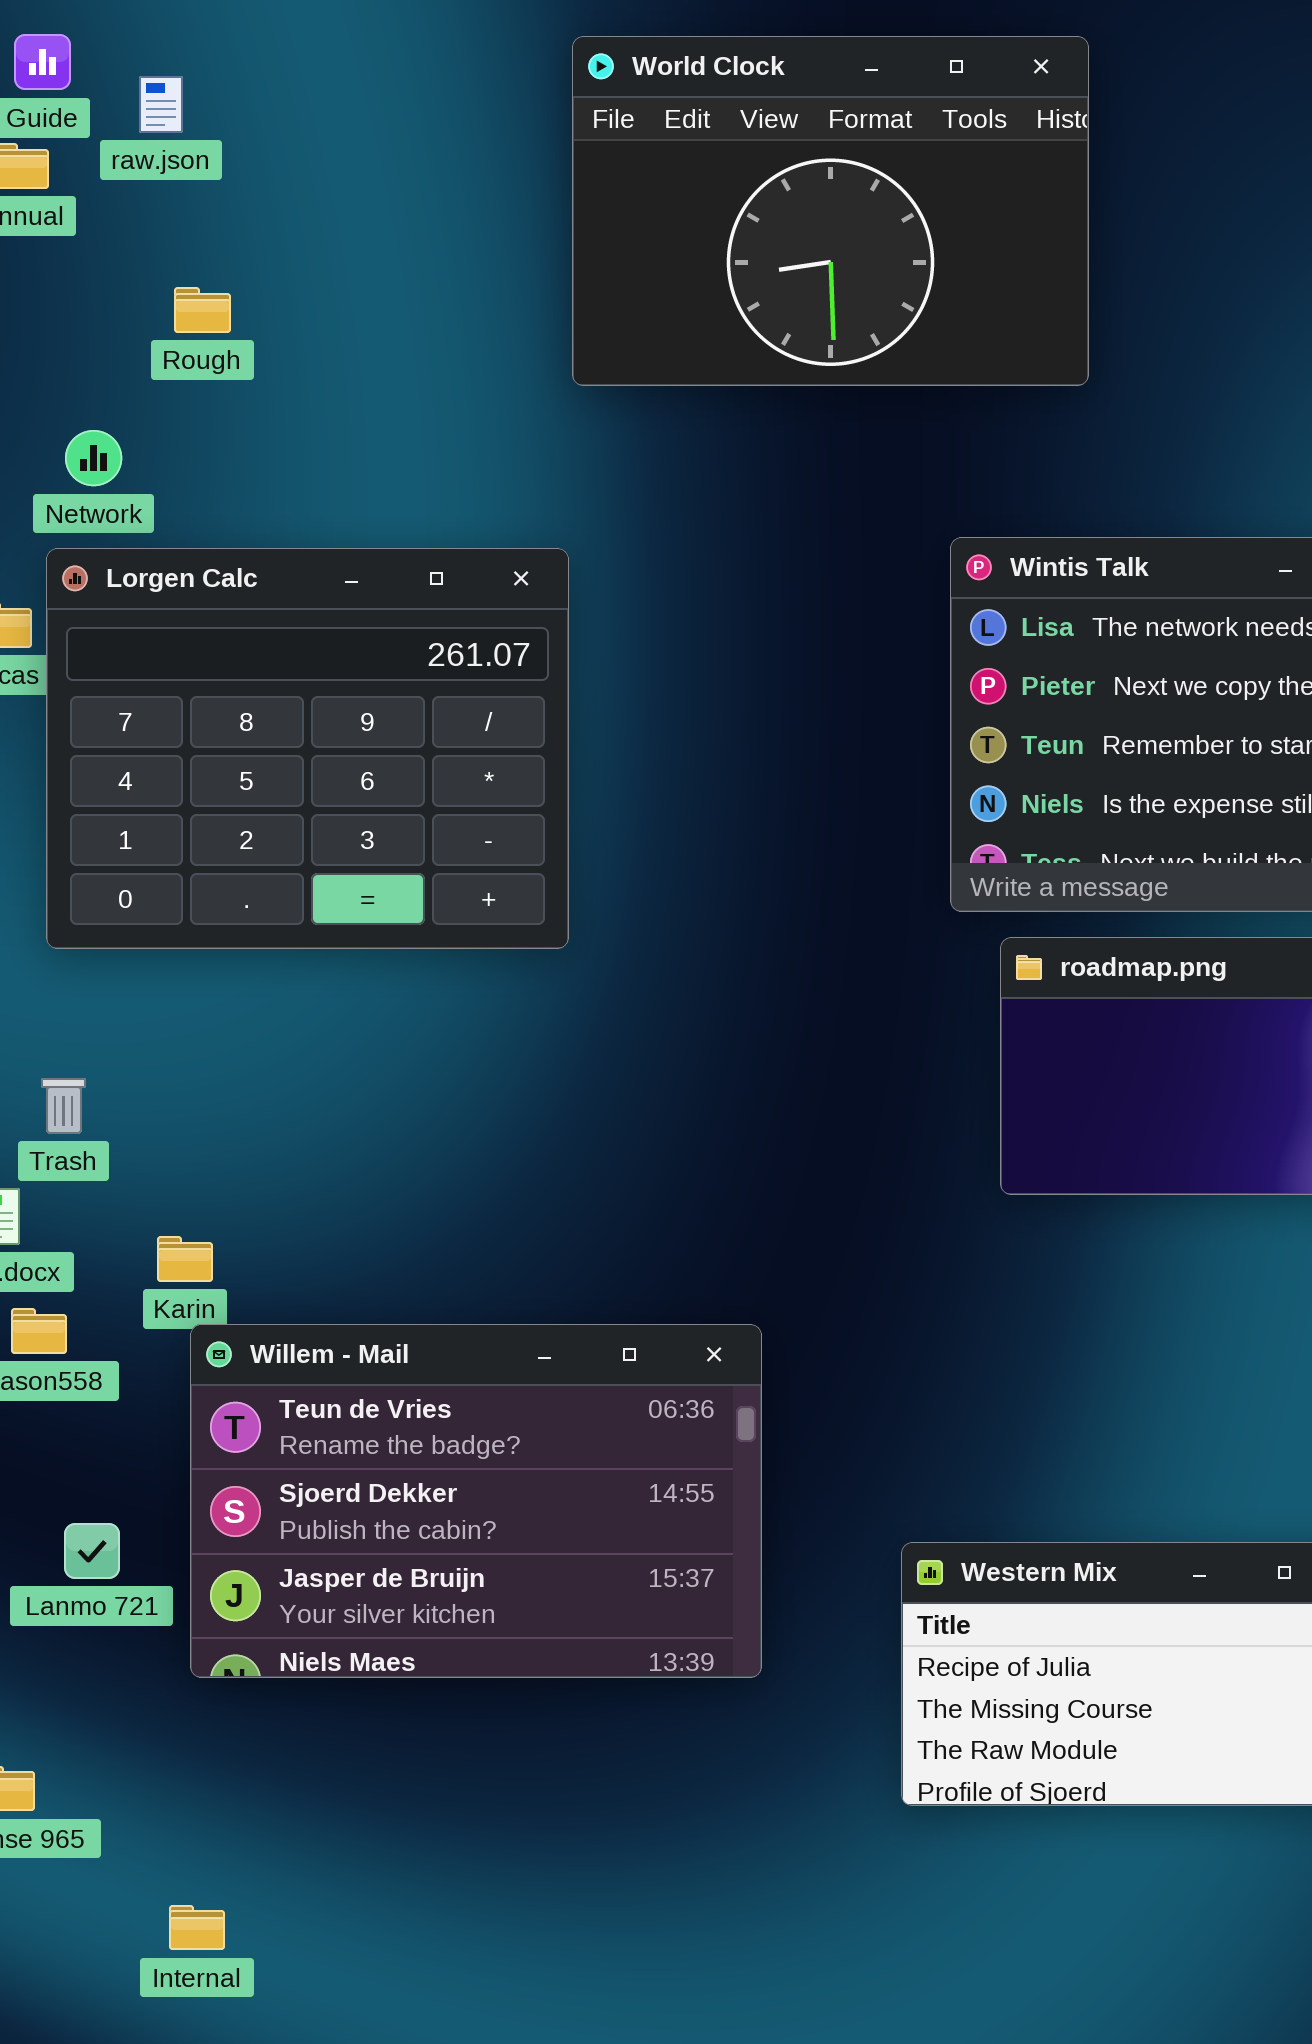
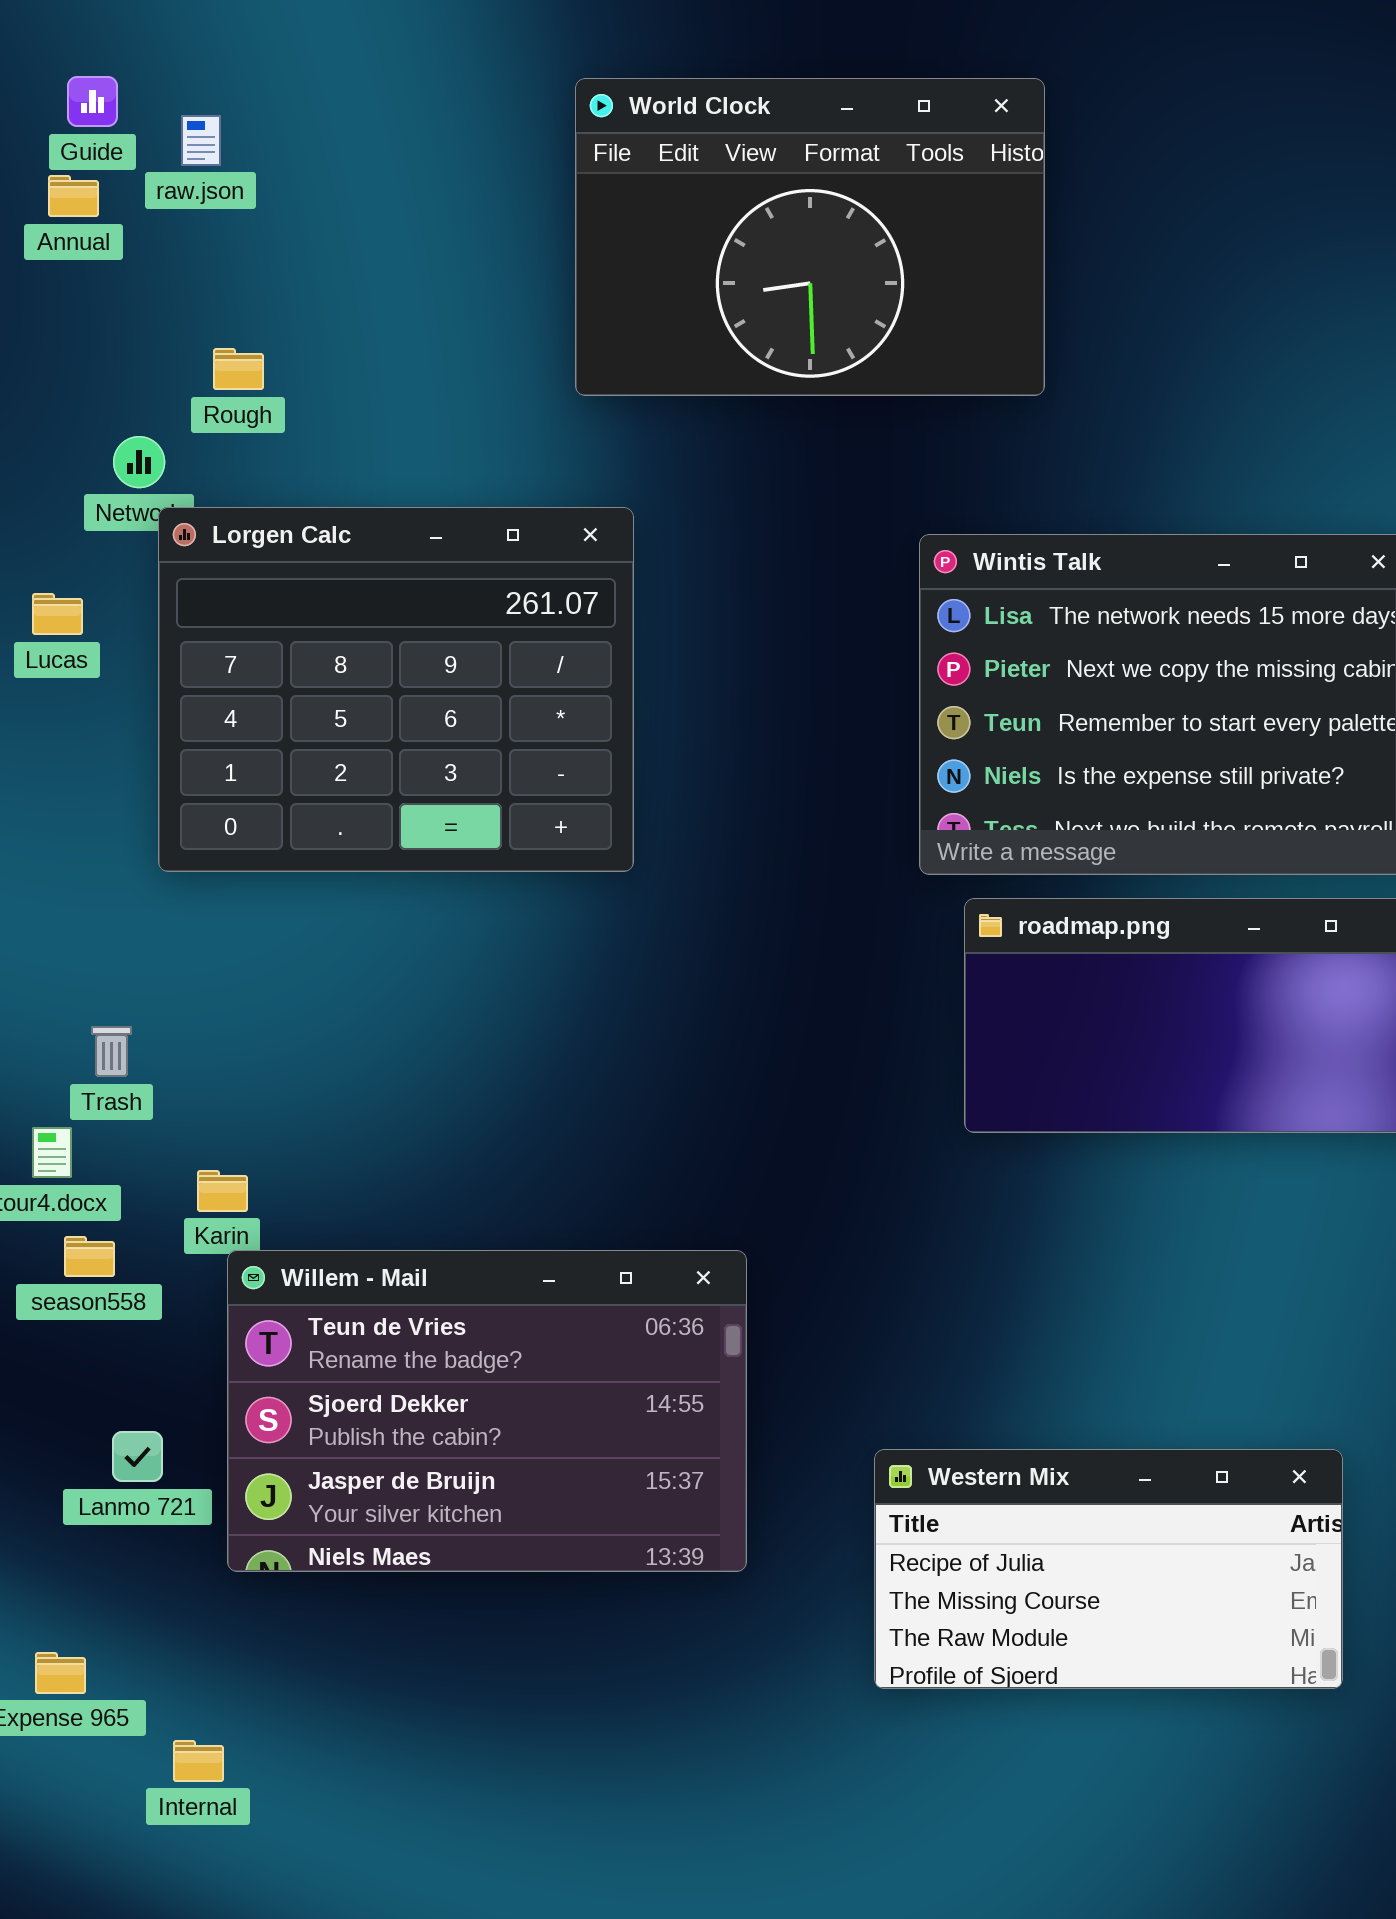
Rough: [174,287,231,333] -> [213,348,264,390], moved
Lorgen Calc: [46,548,569,949] -> [158,507,634,872], moved
Internal: [169,1905,225,1950] -> [173,1740,224,1782], moved

